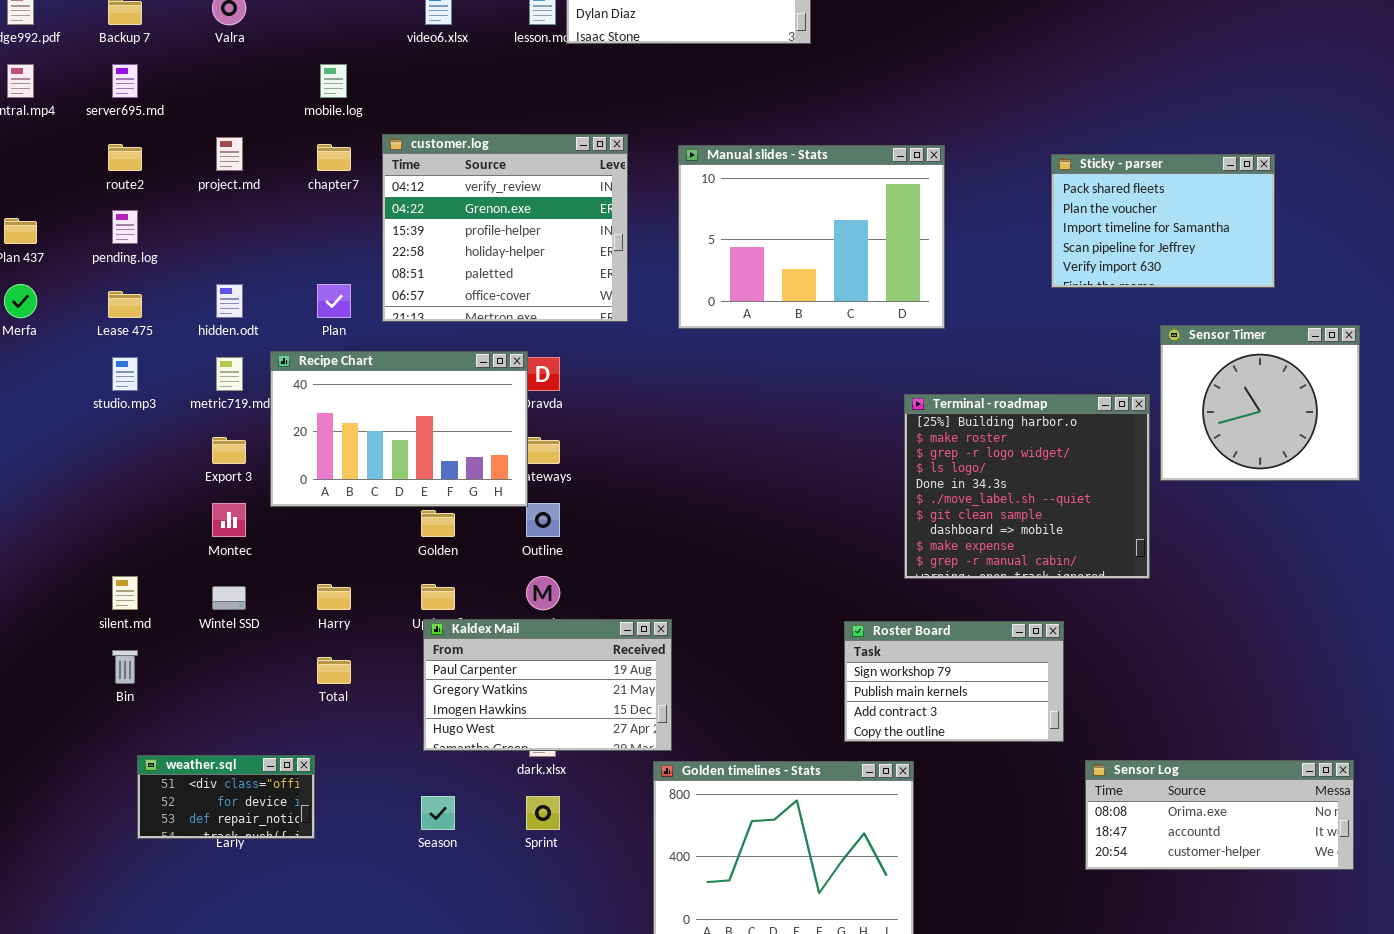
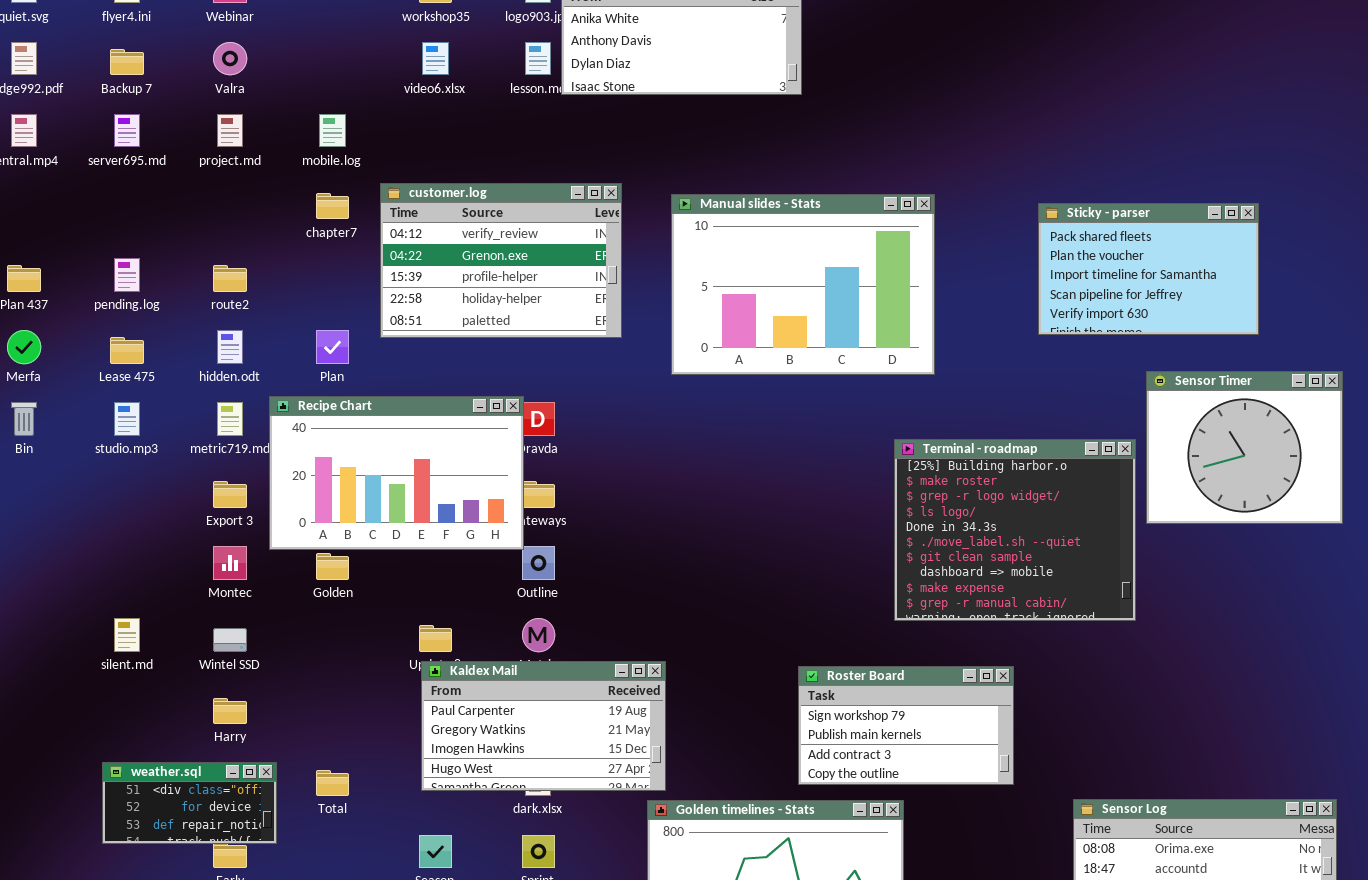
customer.log: [382,134,628,322] -> [380,183,622,338], resized
project.md: [216,137,243,171] -> [217,114,243,147], moved
route2: [108,144,142,171] -> [213,265,247,292], moved
Golden: [421,510,455,537] -> [316,553,349,580], moved
Harry: [317,584,351,610] -> [213,698,247,724], moved
Roster Board: [844,621,1064,742] -> [798,666,1014,785], moved
Bin: [112,650,138,684] -> [11,402,37,436], moved
Total: [317,657,351,684] -> [316,770,349,796], moved
weather.sql: [137,755,315,839] -> [102,762,277,844], moved

